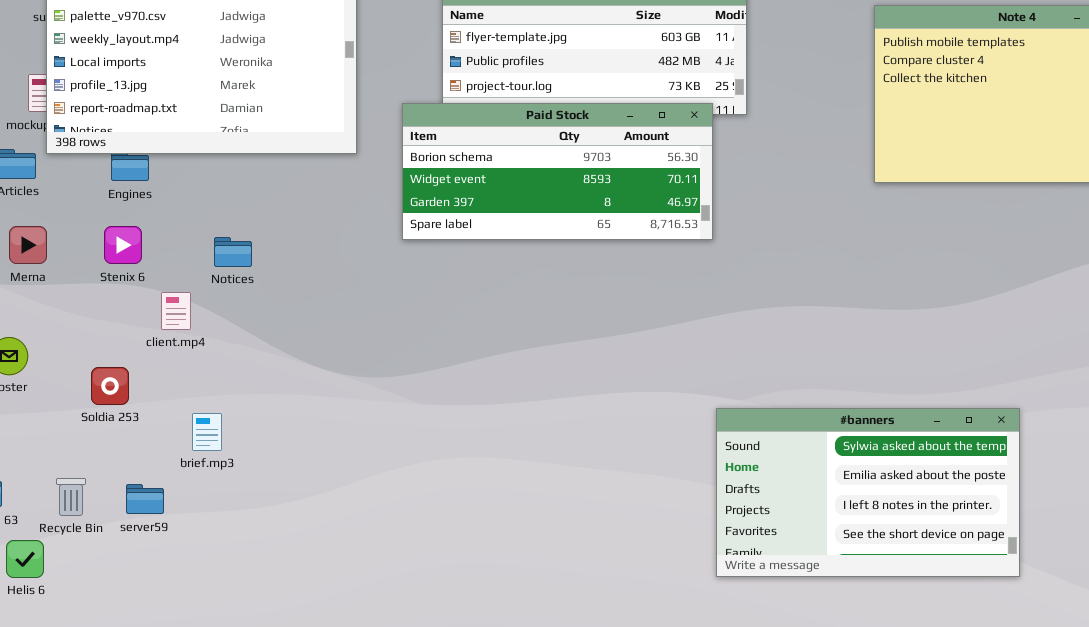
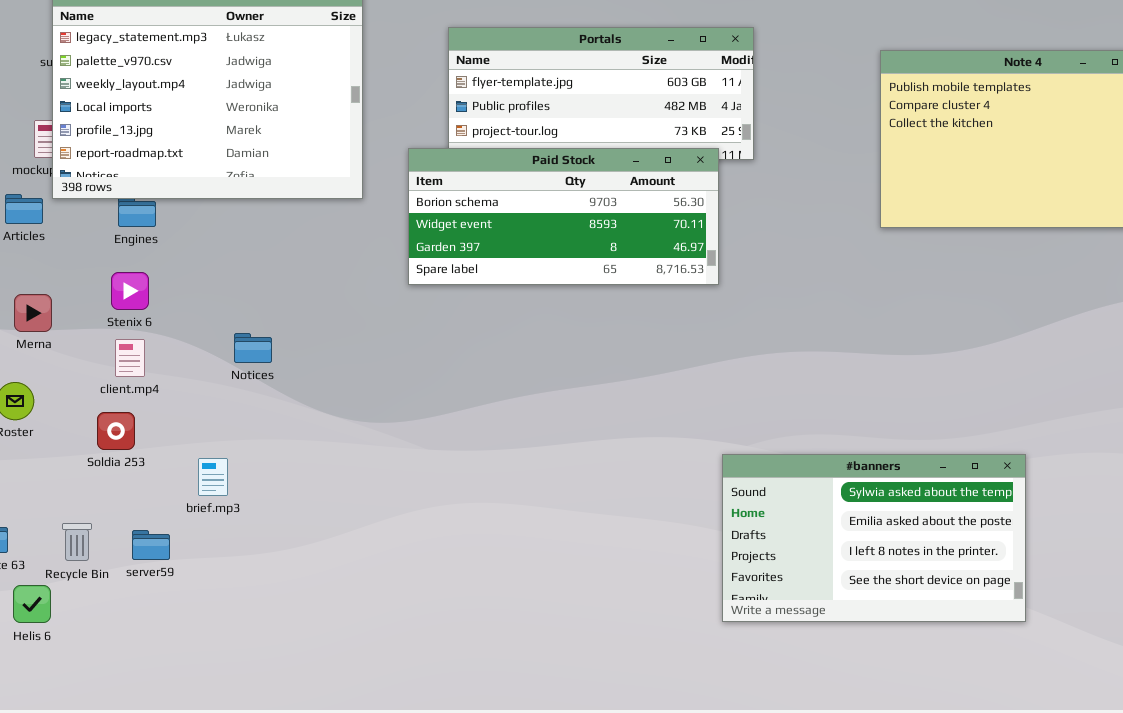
Merna: [9,226,47,264] -> [14,294,52,332], moved
Notices: [214,237,252,267] -> [234,333,272,363], moved
client.mp4: [161,292,191,330] -> [115,339,145,377], moved

